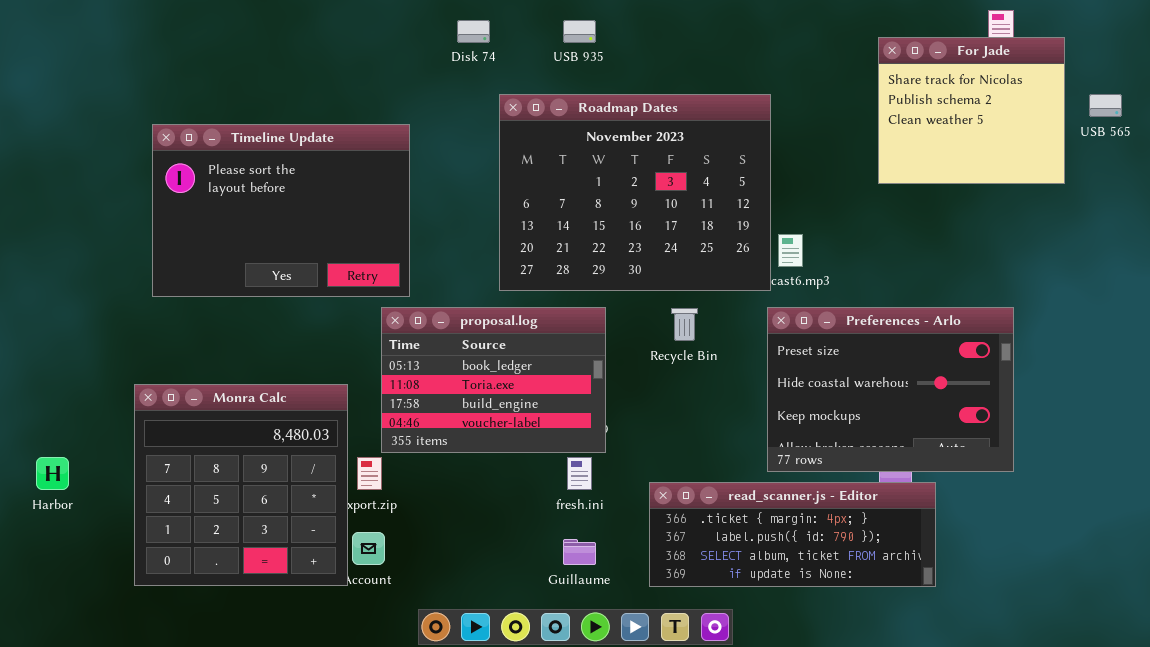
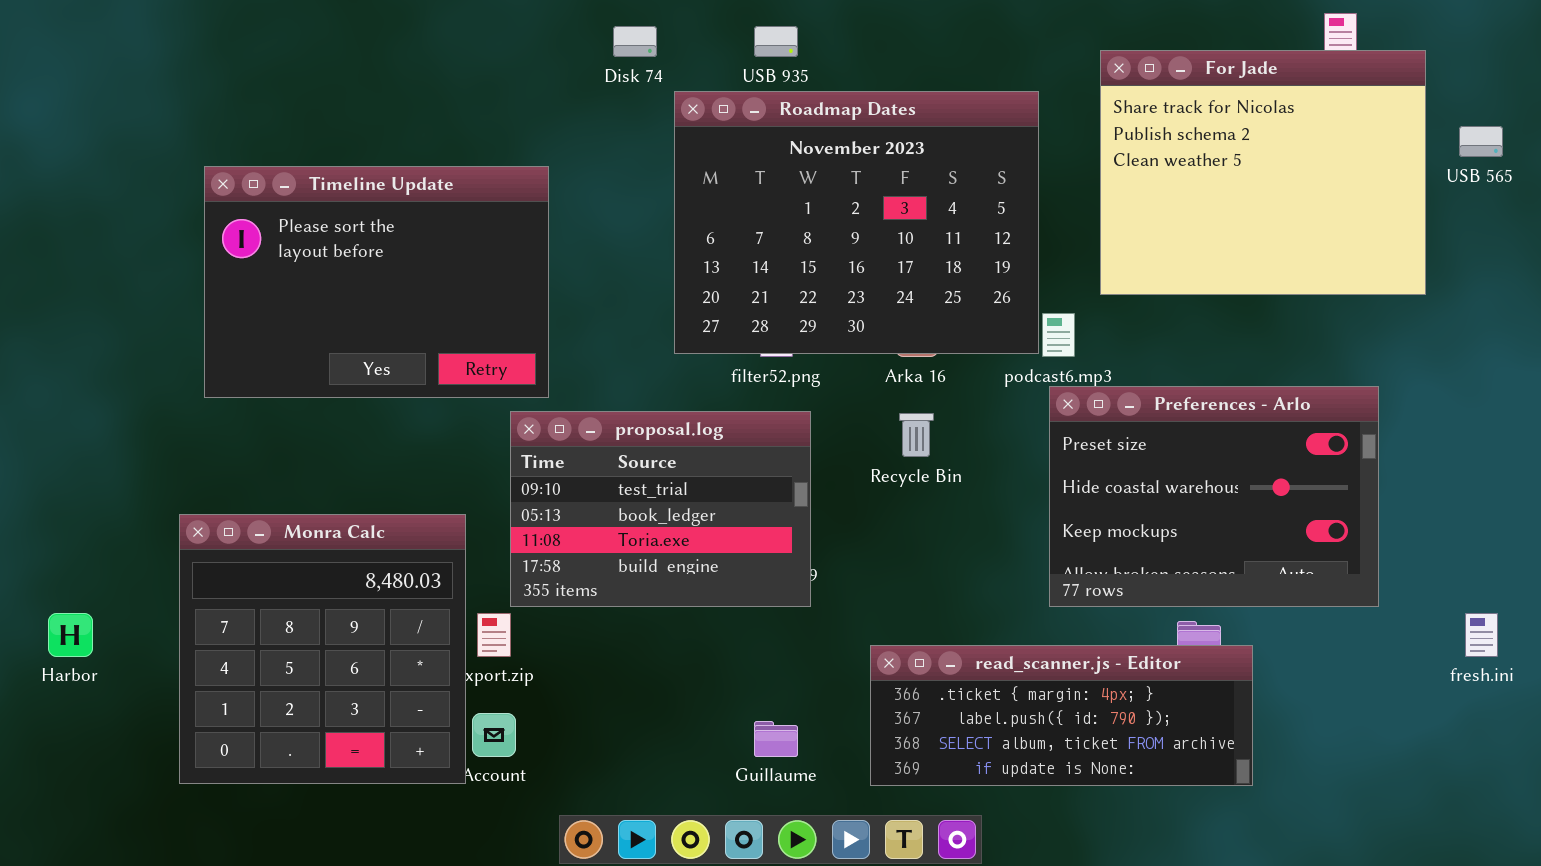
For Jade: [878,37,1065,184] -> [1100,50,1426,295], resized
Roadmap Dates: [499,94,771,291] -> [674,91,1039,354], moved
proposal.log: [381,307,606,453] -> [510,411,811,607], scrolled up 1 row
Preferences - Arlo: [767,307,1014,472] -> [1049,386,1379,607], moved
fresh.ini: [567,457,592,490] -> [1465,613,1498,657], moved

